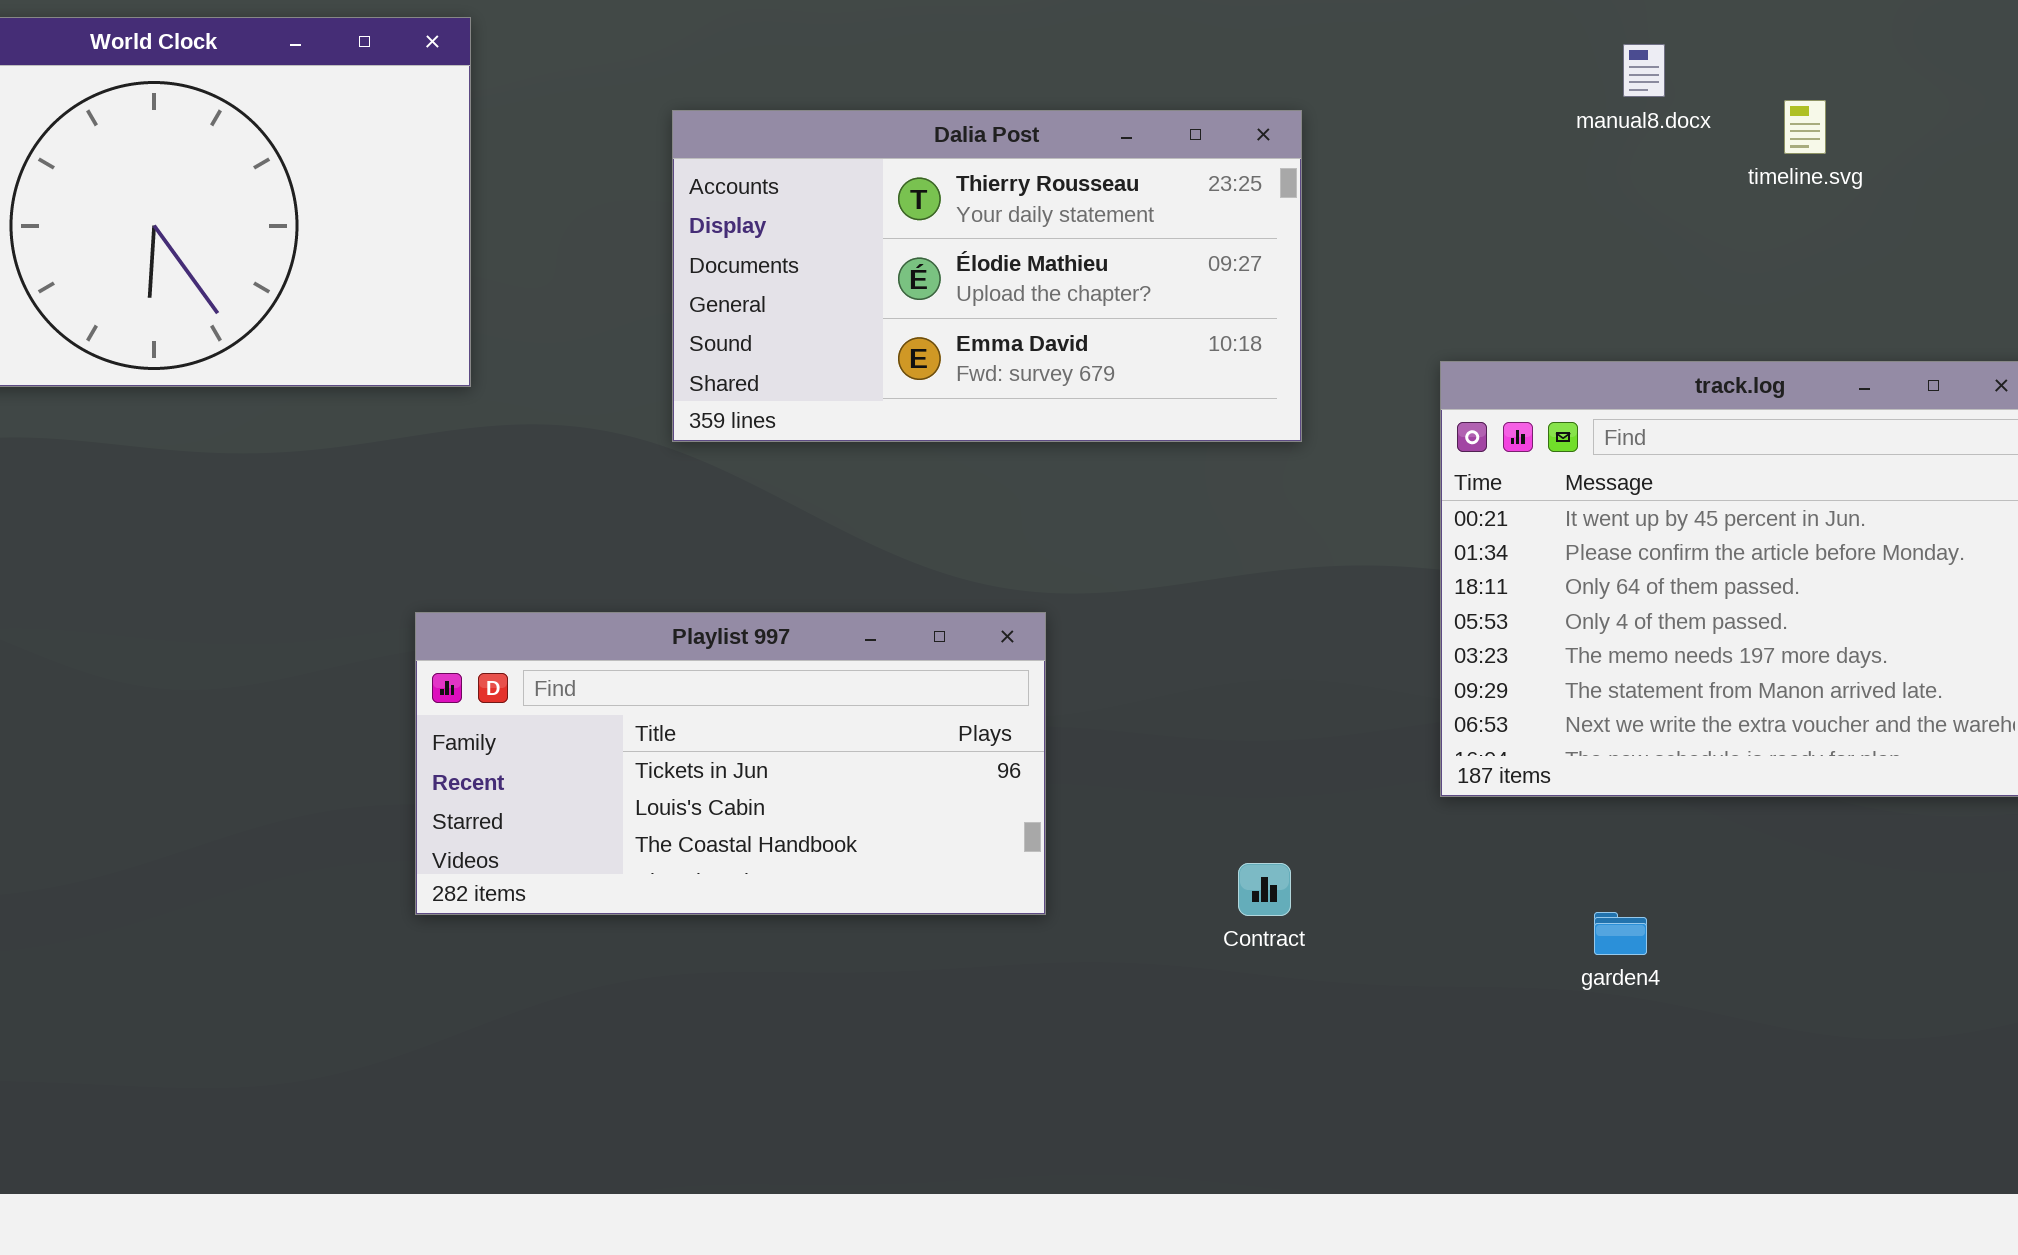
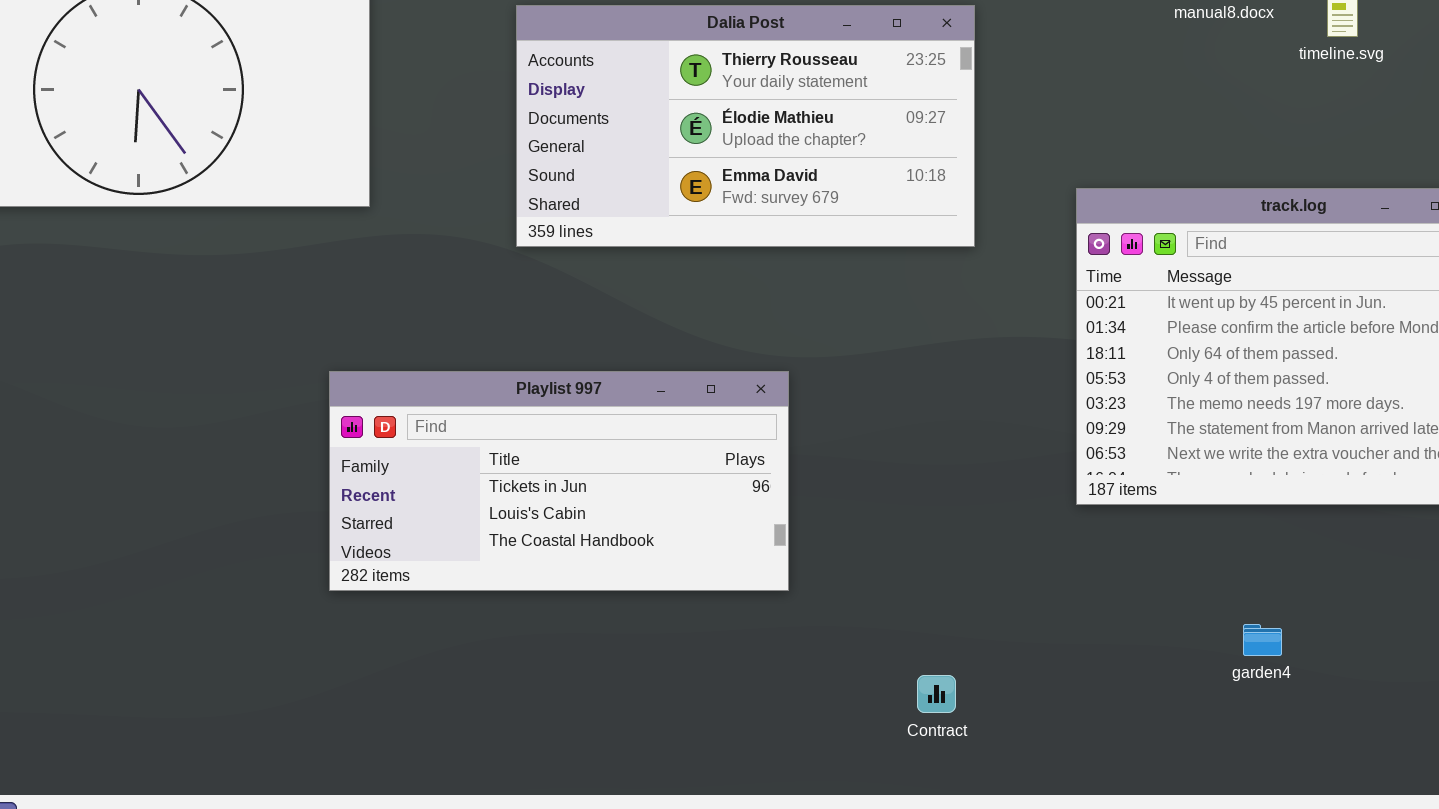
Contract: [1238,863,1291,916] -> [917,675,956,713], moved
garden4: [1594,912,1647,955] -> [1243,624,1282,656], moved

